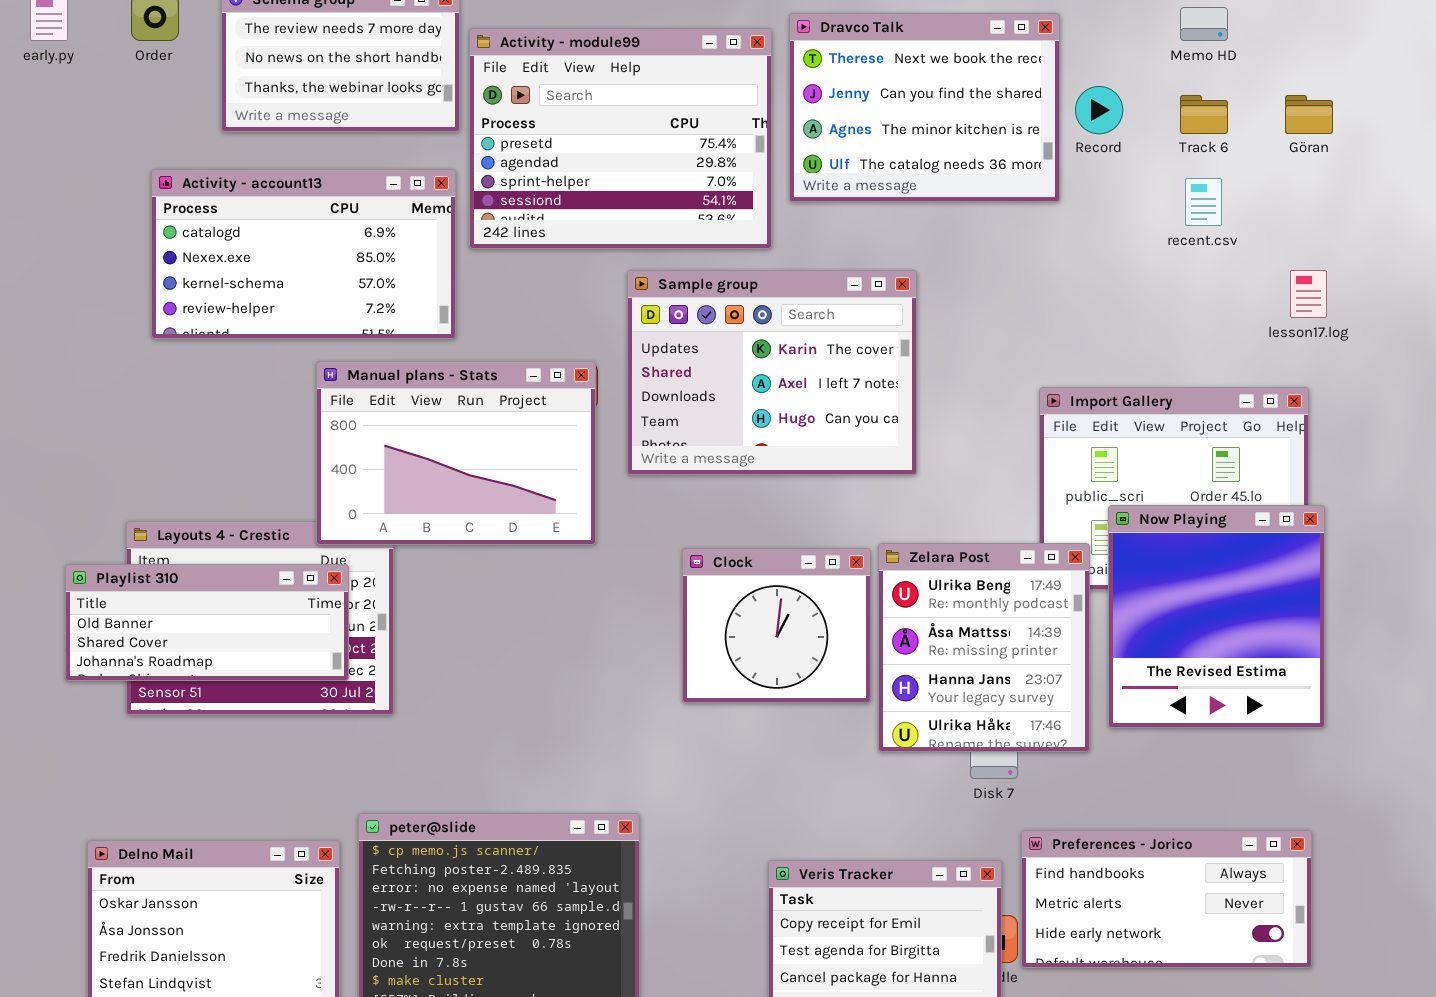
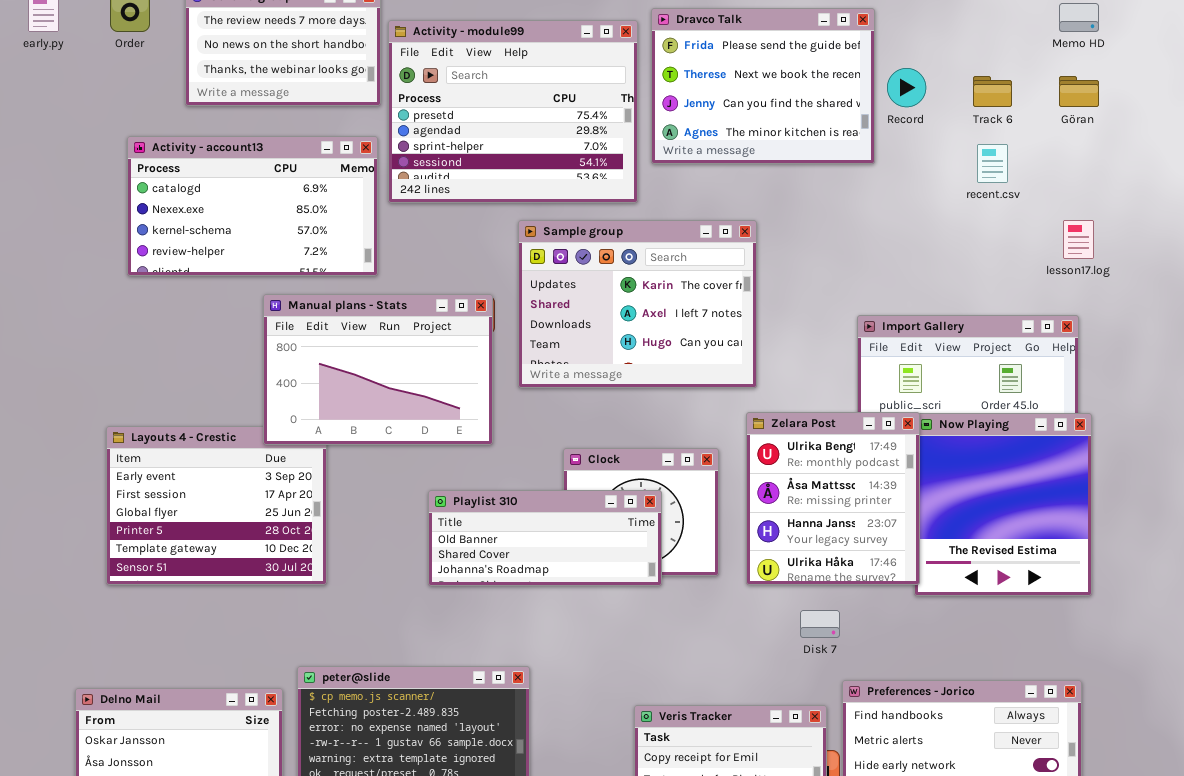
Memo HD: [1180,7,1228,41] -> [1059,3,1099,32], moved
Dravco Talk: [789,13,1060,202] -> [651,8,875,164], scrolled up 1 row
Zelara Post: [878,543,1090,752] -> [746,412,920,585], moved
Playlist 310: [65,564,349,681] -> [428,490,662,586], moved

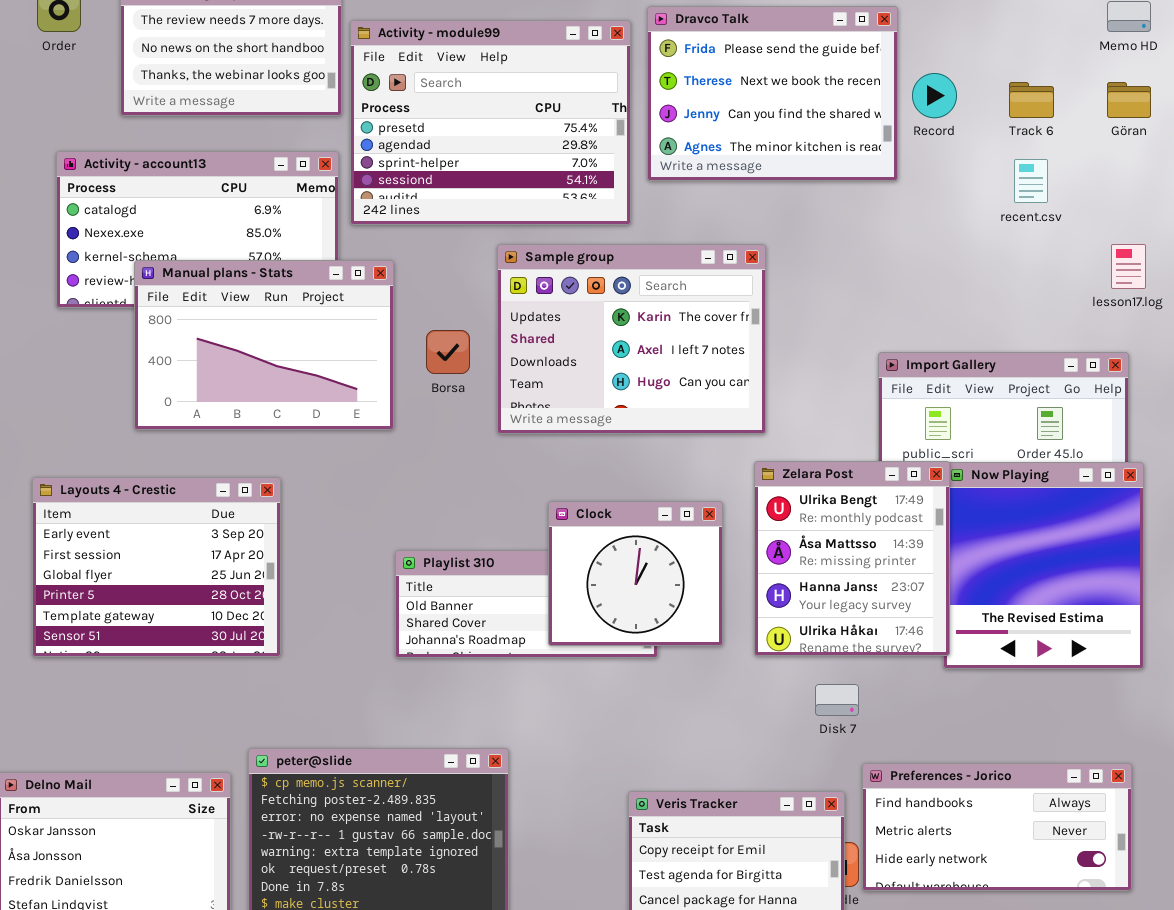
Manual plans - Stats: [263,294,493,445] -> [134,260,394,430], moved
Clock: [563,448,719,576] -> [548,501,723,646], raised

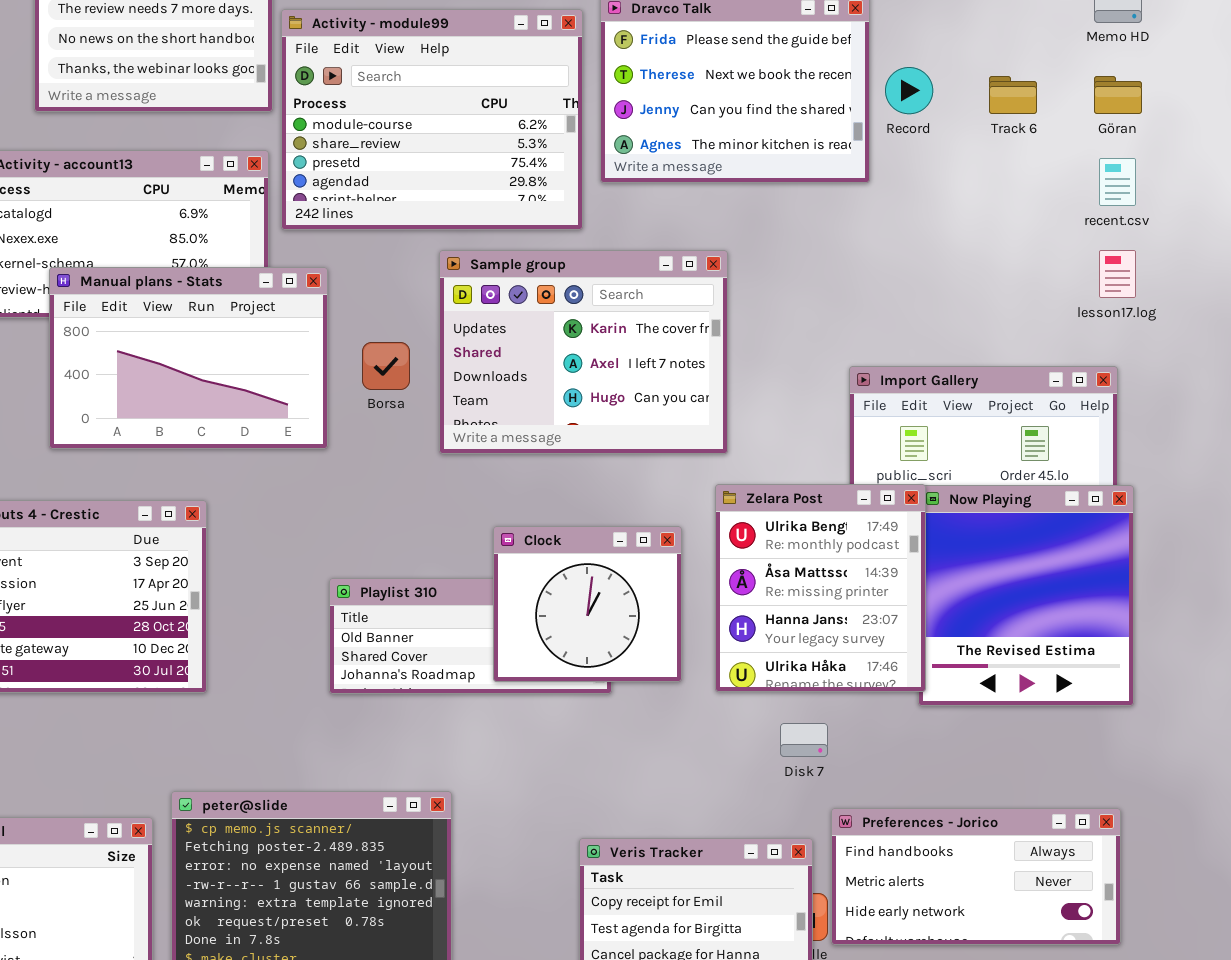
Activity - module99: [350,20,631,225] -> [281,9,583,230], scrolled up 2 rows
recent.csv: [1014,159,1048,203] -> [1099,158,1136,206], moved

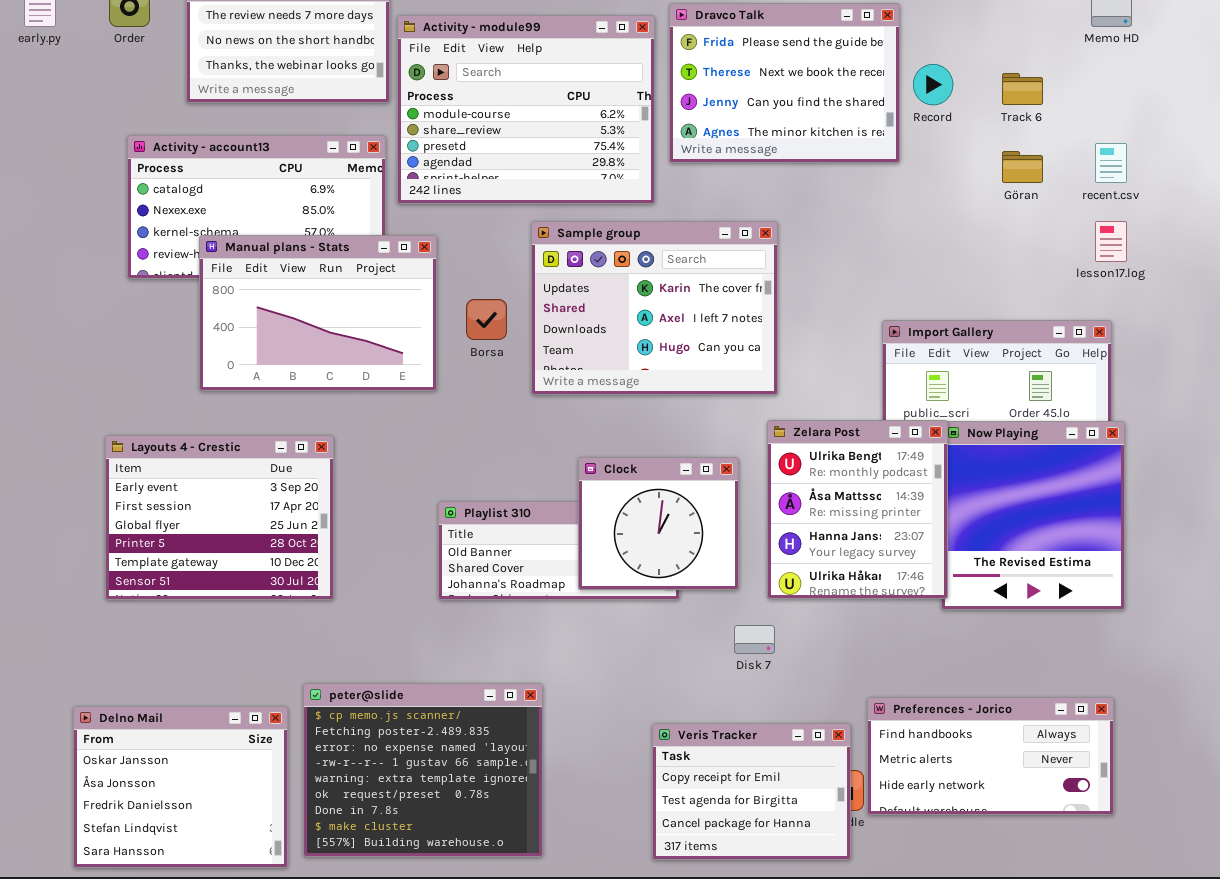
Göran: [1094,76,1142,114] -> [1002,151,1043,183], moved
Disk 7: [780,723,828,757] -> [734,625,775,654], moved

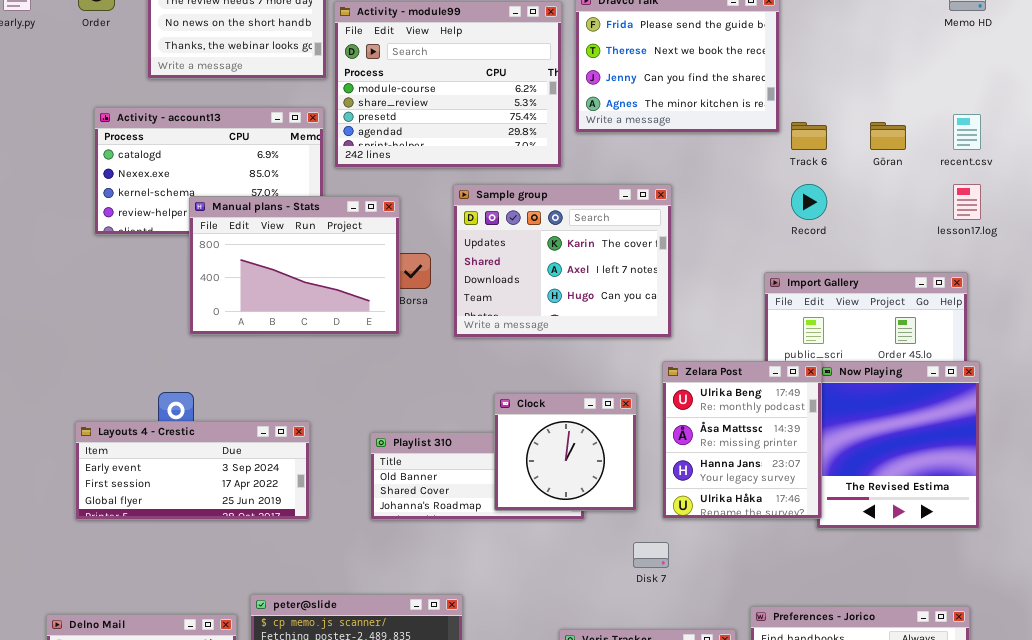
Record: [913,64,953,105] -> [791,184,827,220], moved
Track 6: [1002,73,1043,105] -> [791,122,827,150], moved
Manual plans - Stats: [199,235,437,391] -> [189,196,400,335], moved
Layouts 4 - Crestic: [105,435,334,600] -> [75,421,310,520], resized

